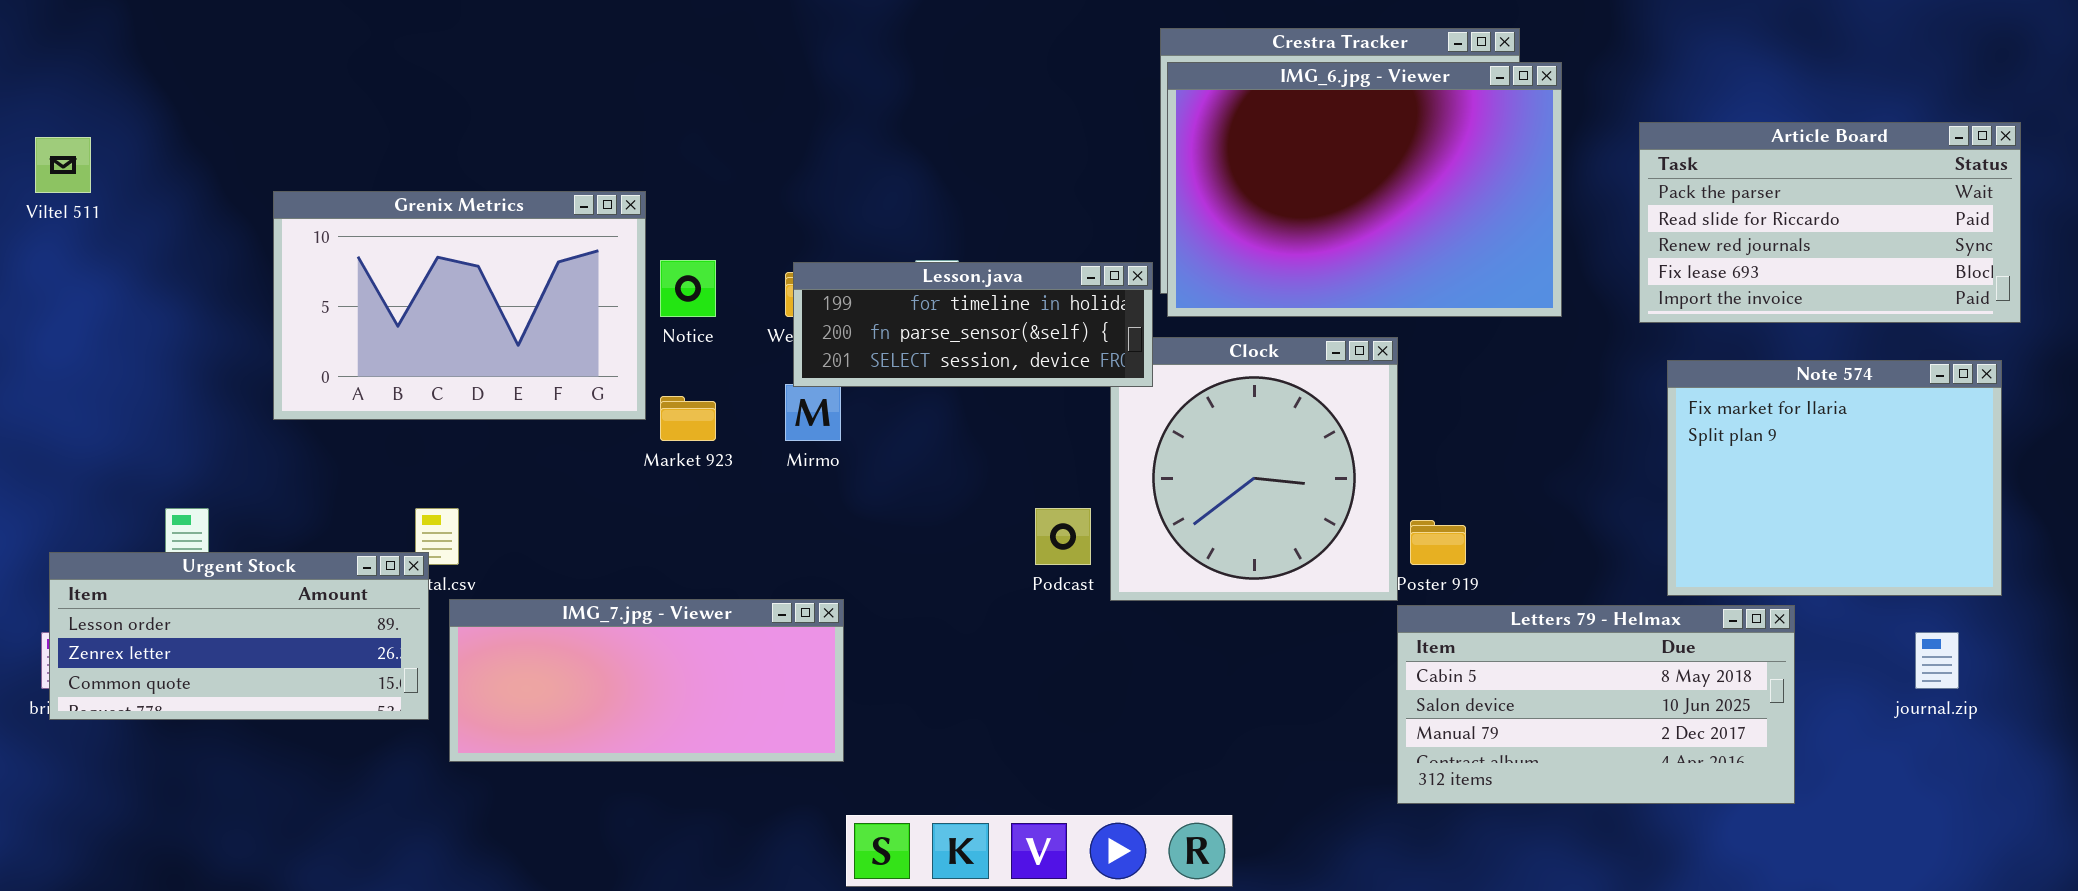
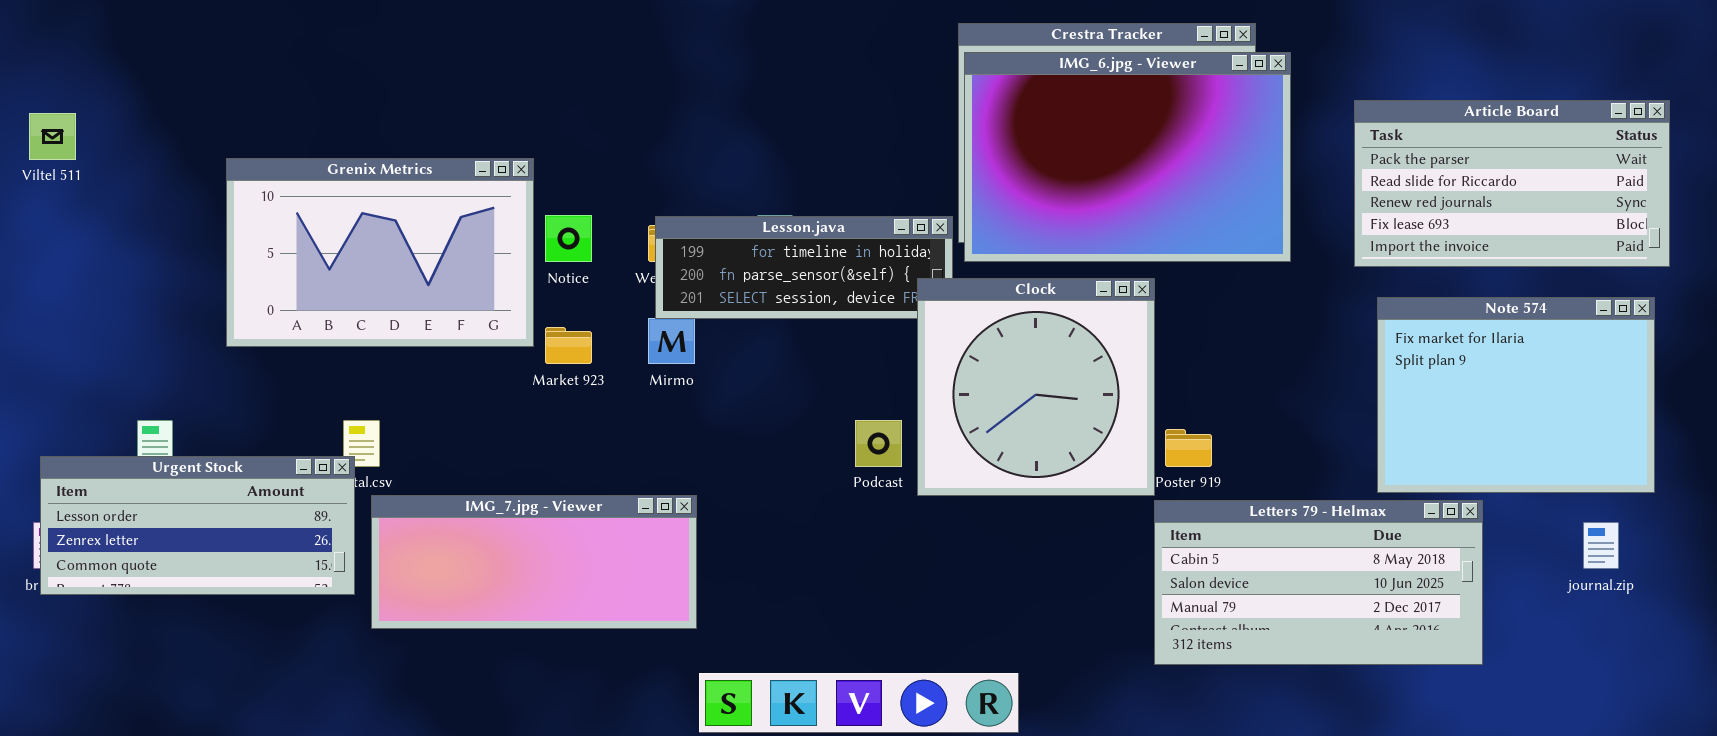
Clock: [1110,337,1398,601] -> [917,278,1155,496], raised

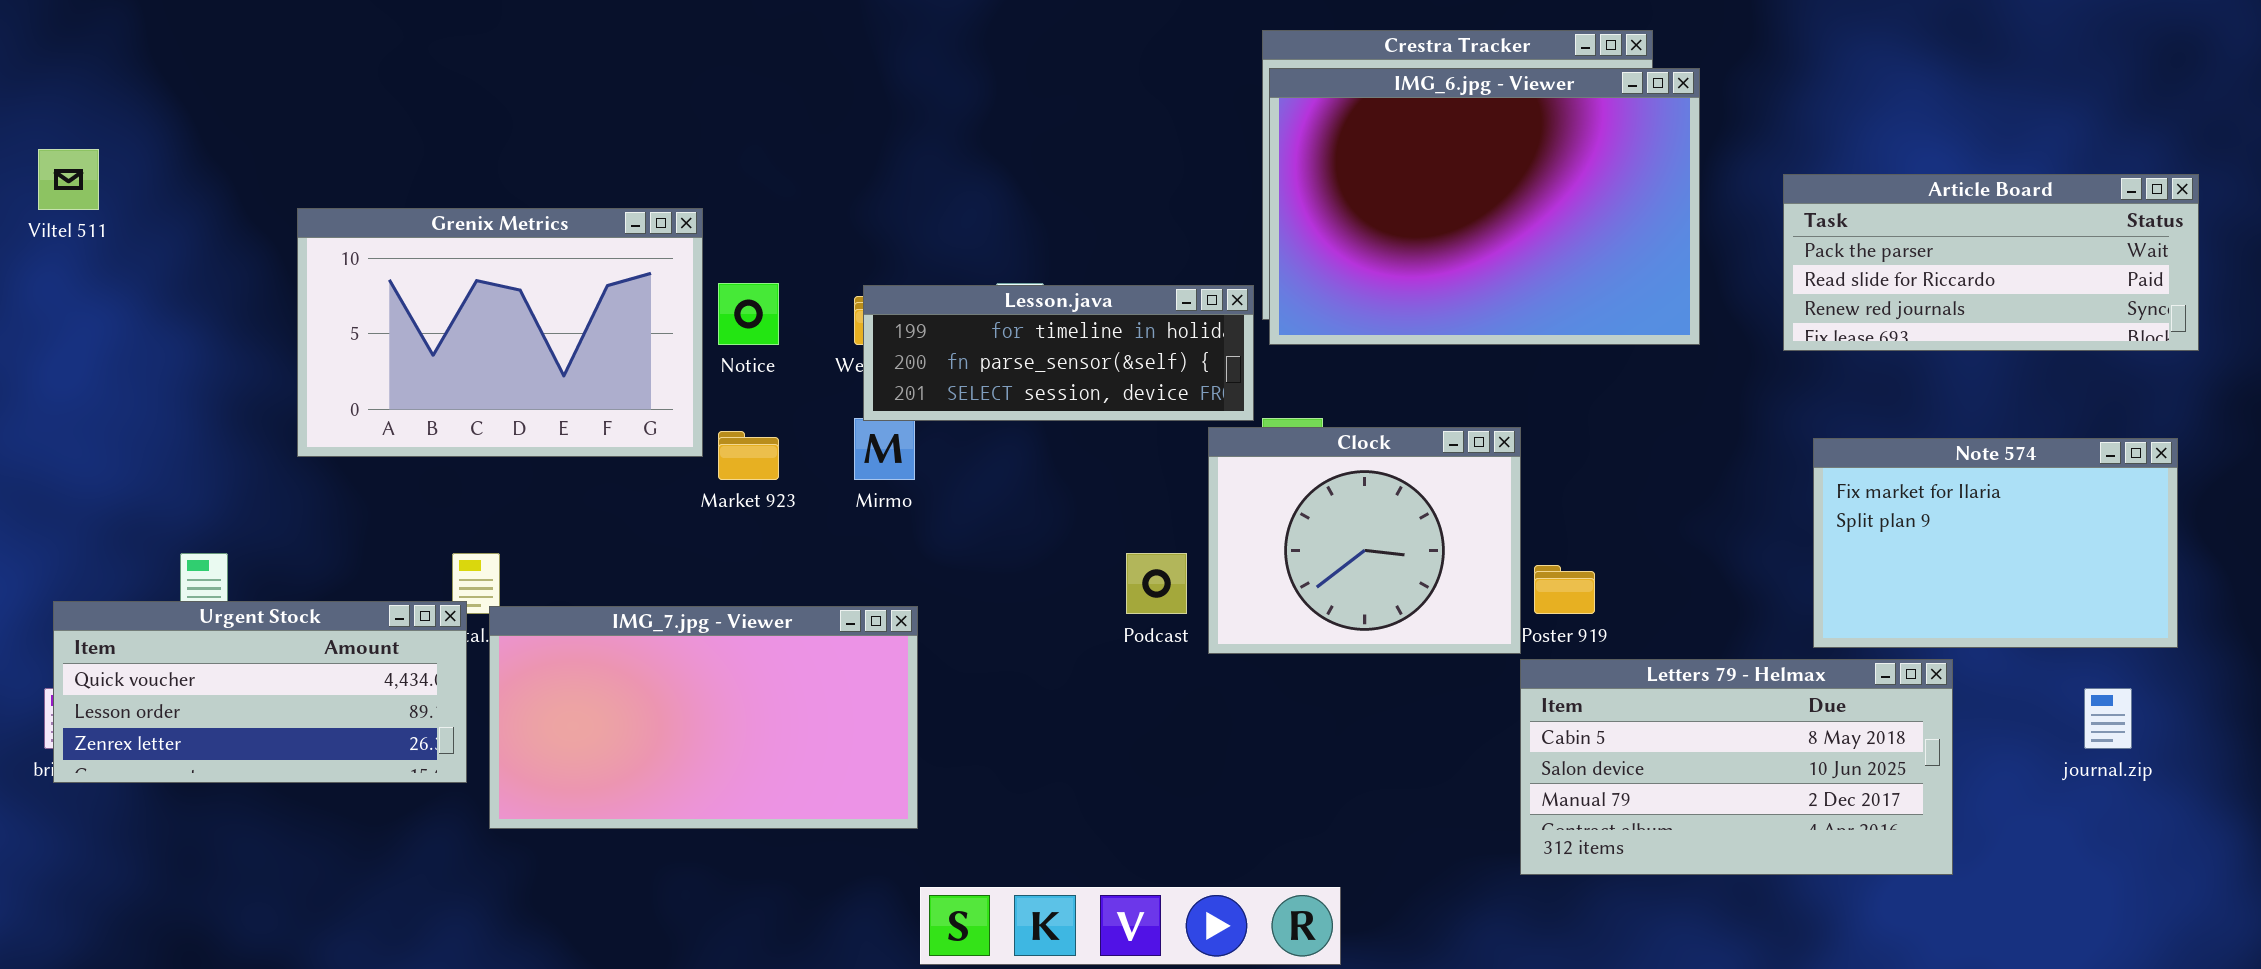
Article Board: [1354,100,1670,267] -> [1783,174,2199,351], resized
Clock: [917,278,1155,496] -> [1208,427,1521,654], resized
Note 574: [1377,297,1655,493] -> [1813,438,2178,648], resized
Urgent Stock: [40,456,355,595] -> [53,601,467,783], scrolled up 1 row
IMG_7.jpg - Viewer: [371,495,697,629] -> [489,606,918,829], resized

